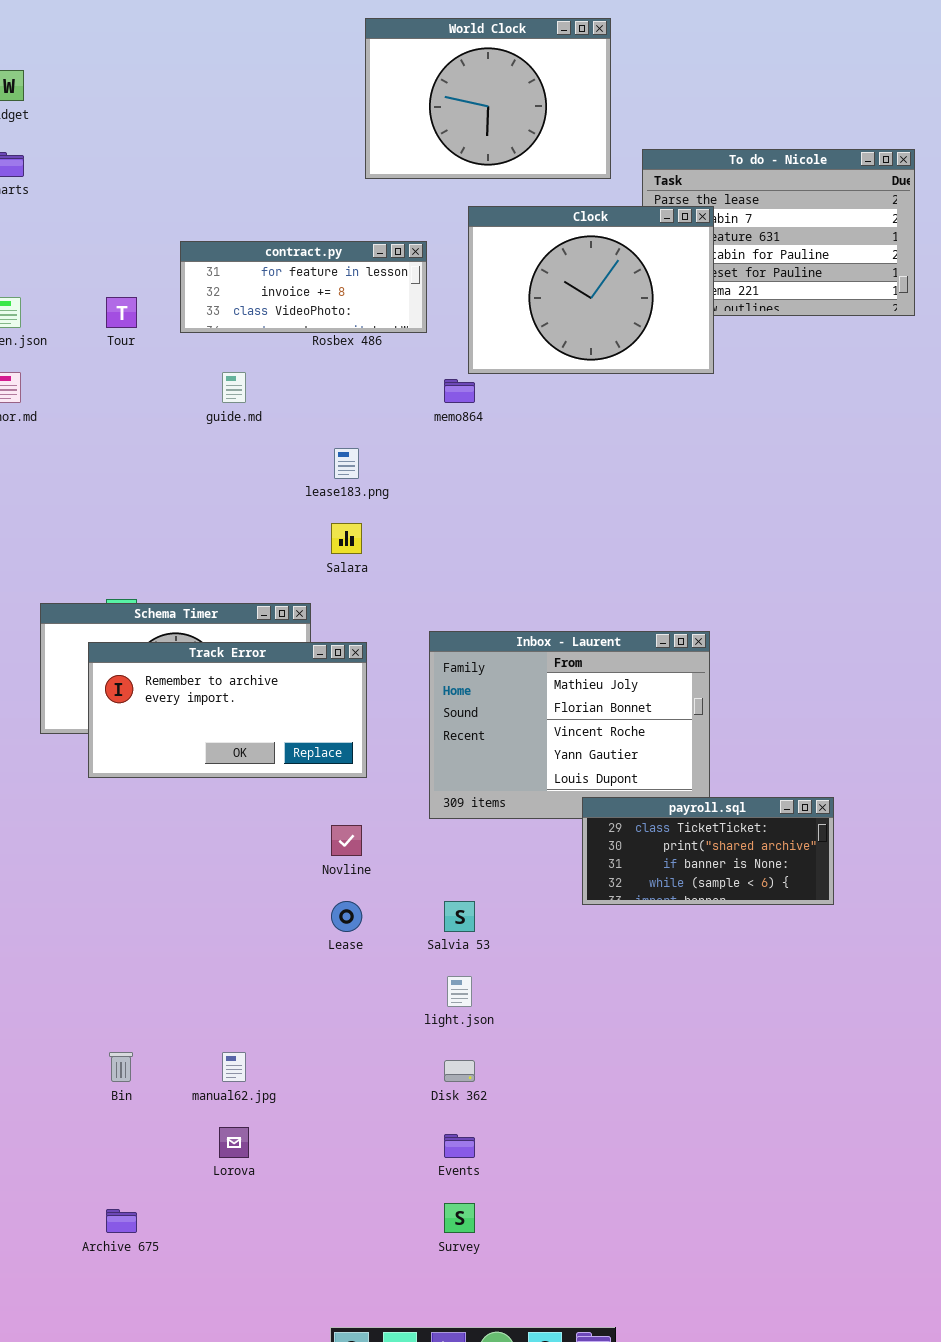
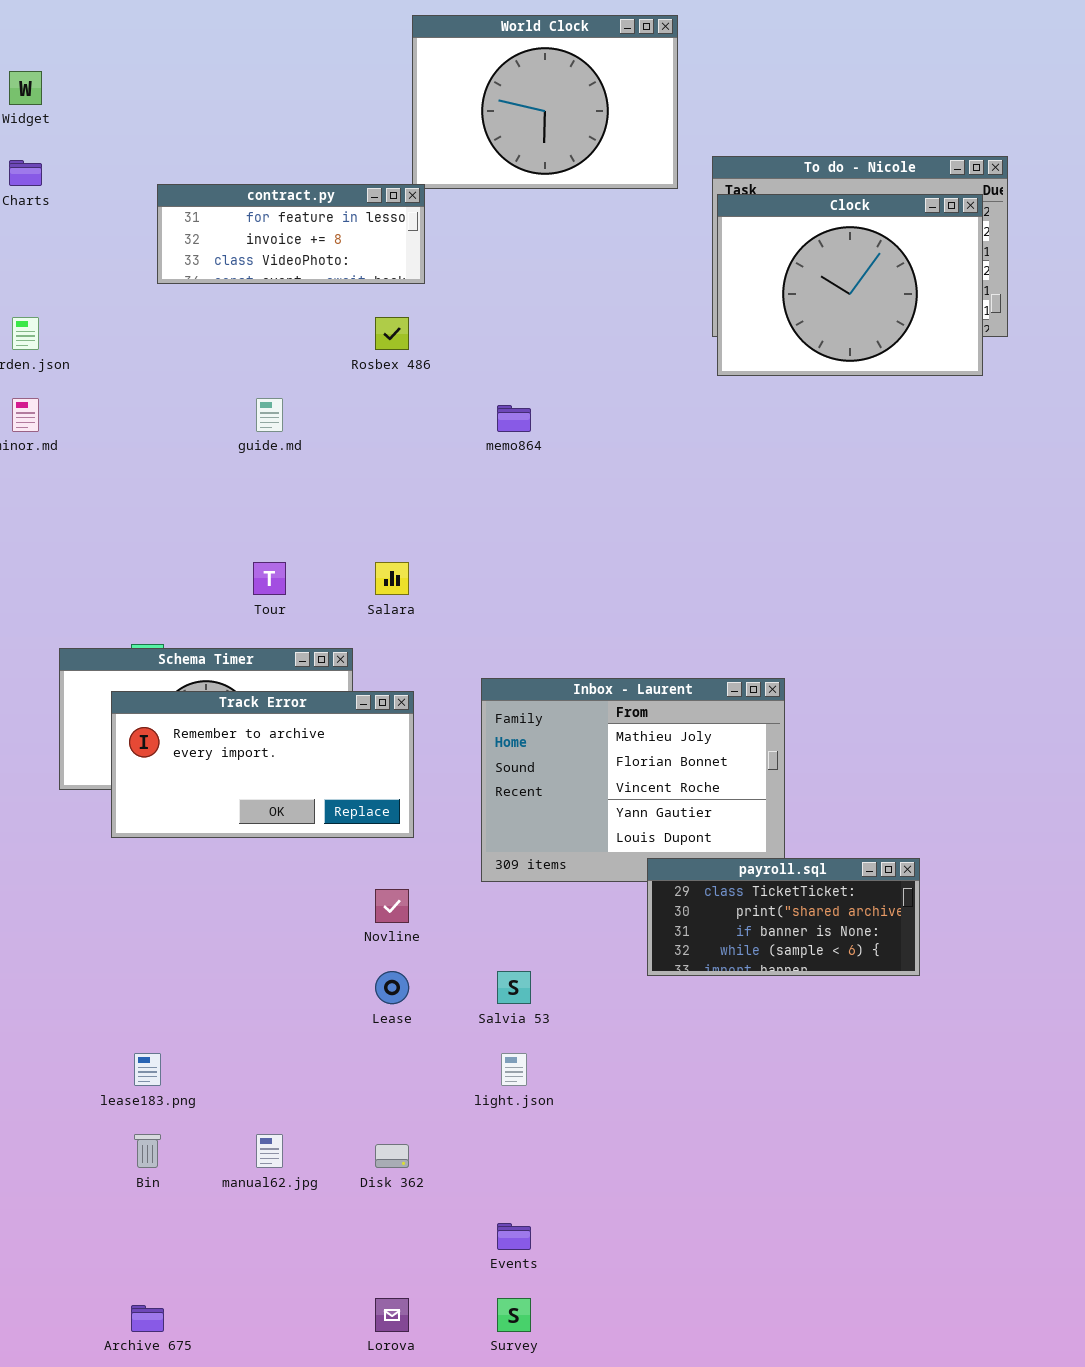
Clock: [468,206,714,374] -> [717,194,983,376], moved
contract.py: [180,241,427,333] -> [157,184,425,284], moved
Tour: [106,297,137,328] -> [253,562,286,595], moved
lease183.png: [334,448,359,479] -> [134,1053,161,1086], moved
Disk 362: [444,1060,475,1082] -> [375,1144,409,1168], moved
Lorova: [219,1127,249,1158] -> [375,1298,409,1332], moved

